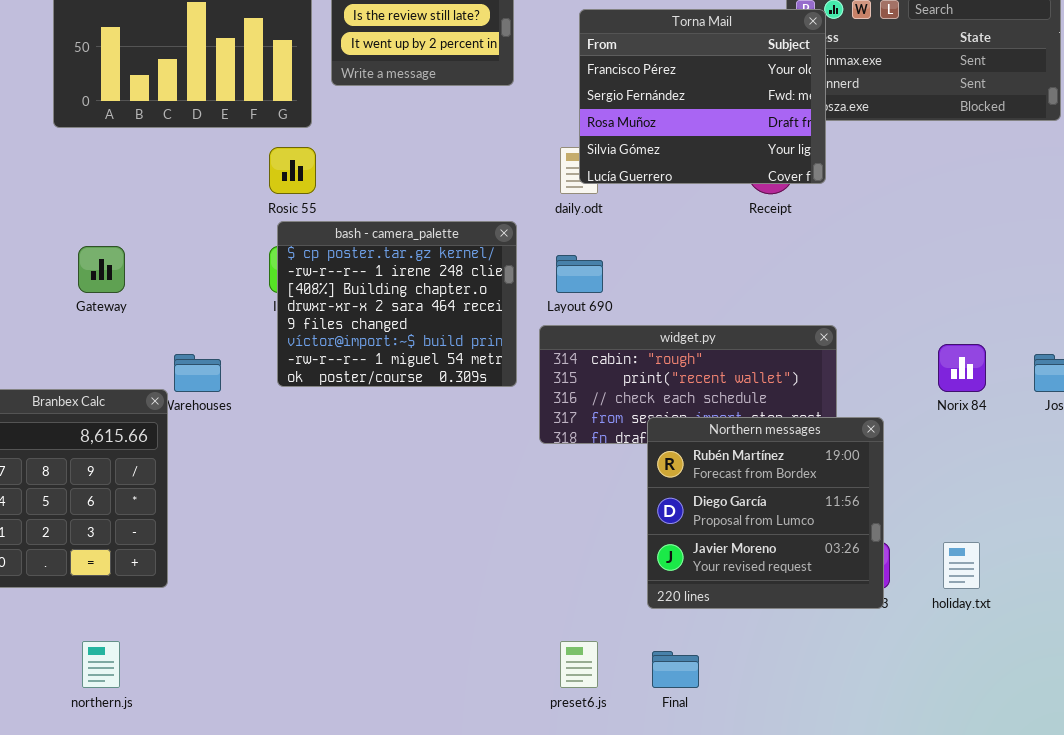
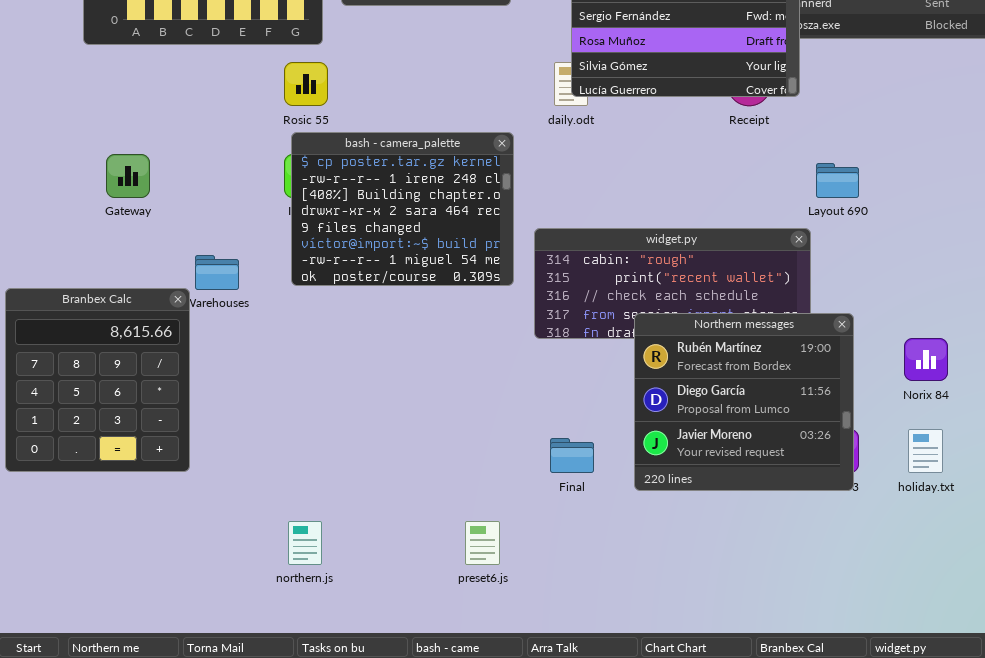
Layout 690: [556,255,603,293] -> [816,163,859,198], moved
Norix 84: [938,344,986,392] -> [904,338,948,381], moved
northern.js: [82,641,120,688] -> [288,521,322,565], moved
preset6.js: [560,641,598,688] -> [465,521,500,565], moved
Final: [652,651,699,688] -> [550,438,594,473], moved

